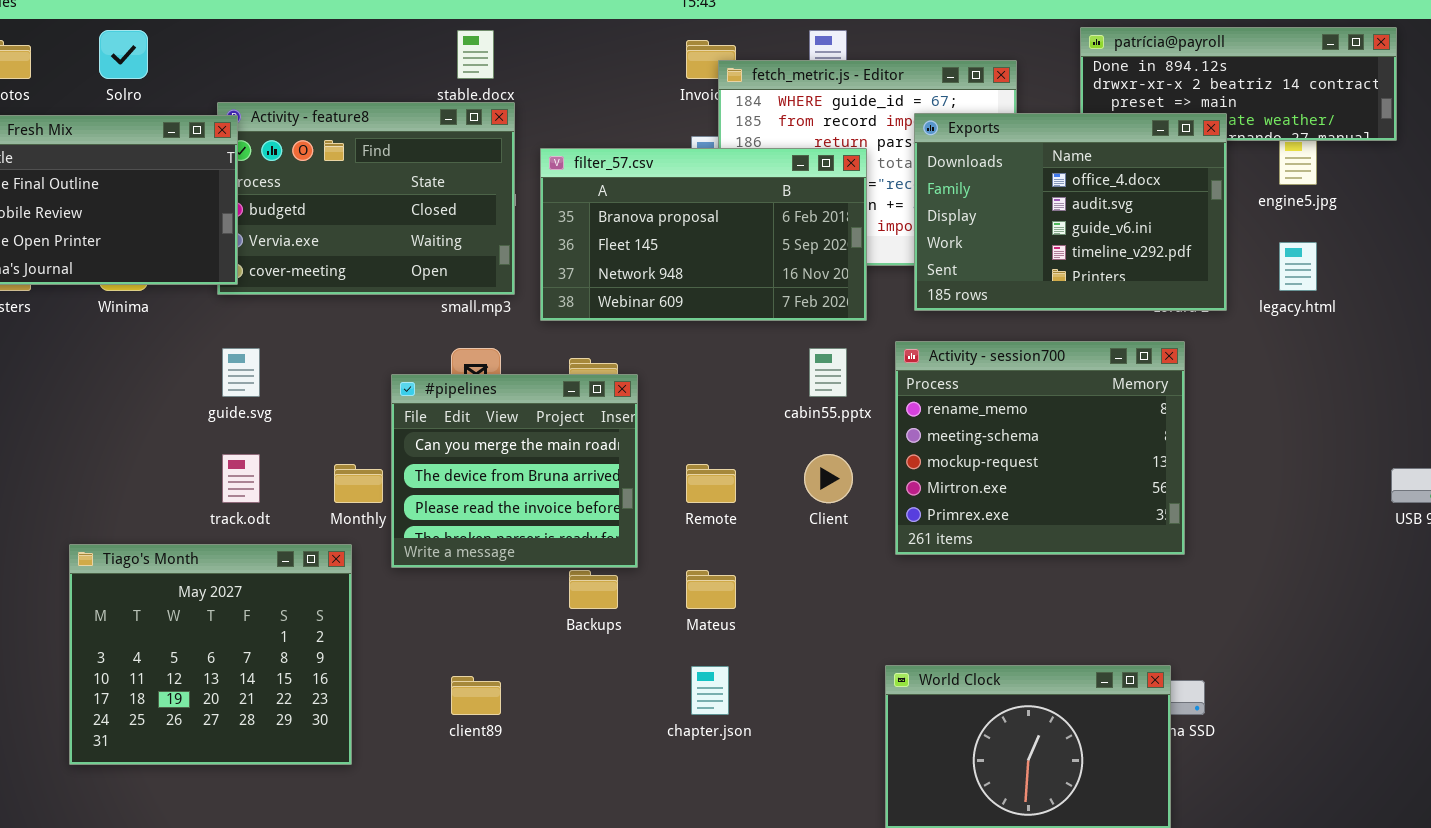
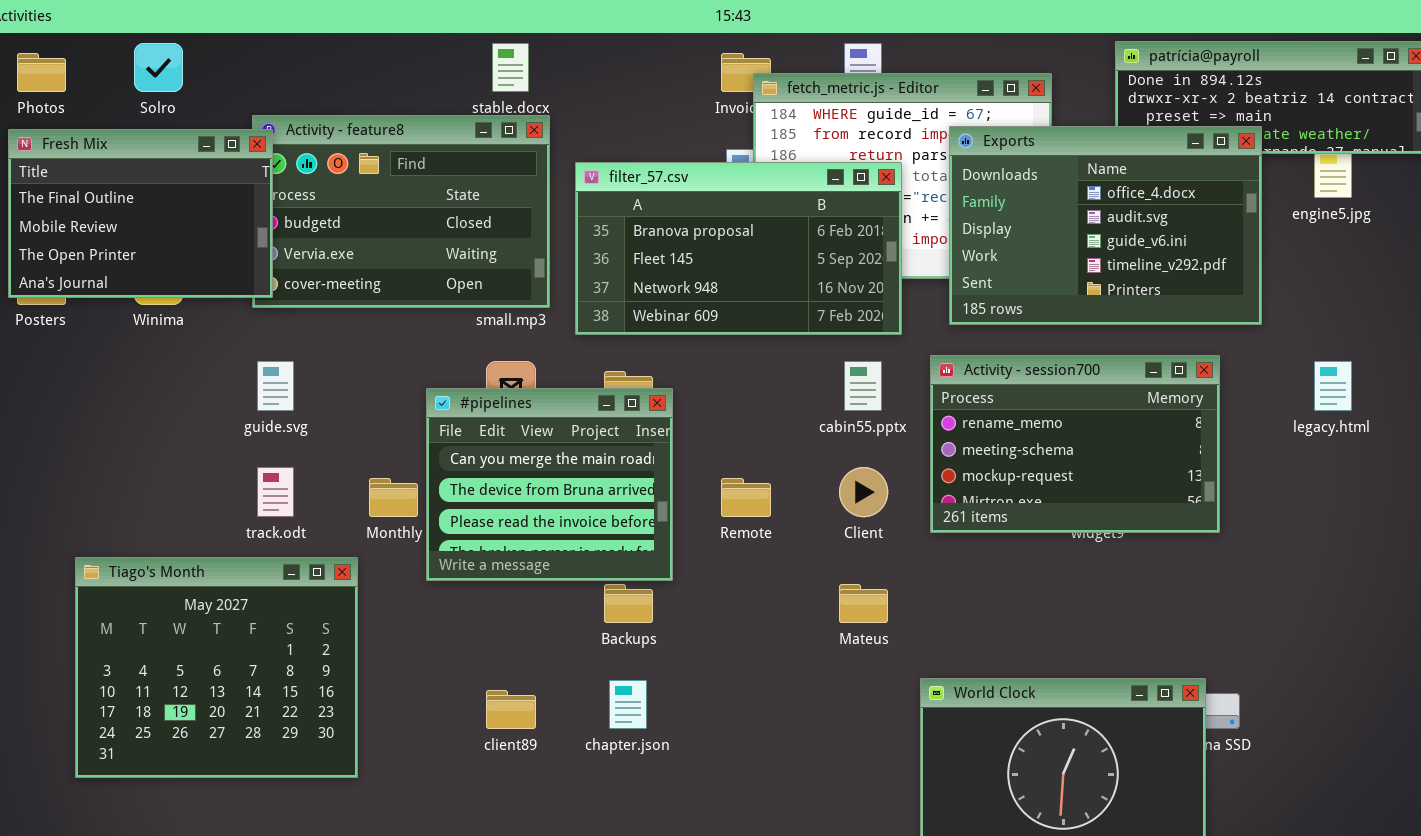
legacy.html: [1279,242,1317,291] -> [1314,361,1352,411], moved
Activity - session700: [895,341,1185,555] -> [930,355,1220,533], resized
Tiago's Month: [69,544,352,765] -> [75,557,358,778], moved
Mateus: [686,570,736,609] -> [839,584,888,623], moved
chapter.json: [691,666,729,715] -> [609,680,647,729], moved

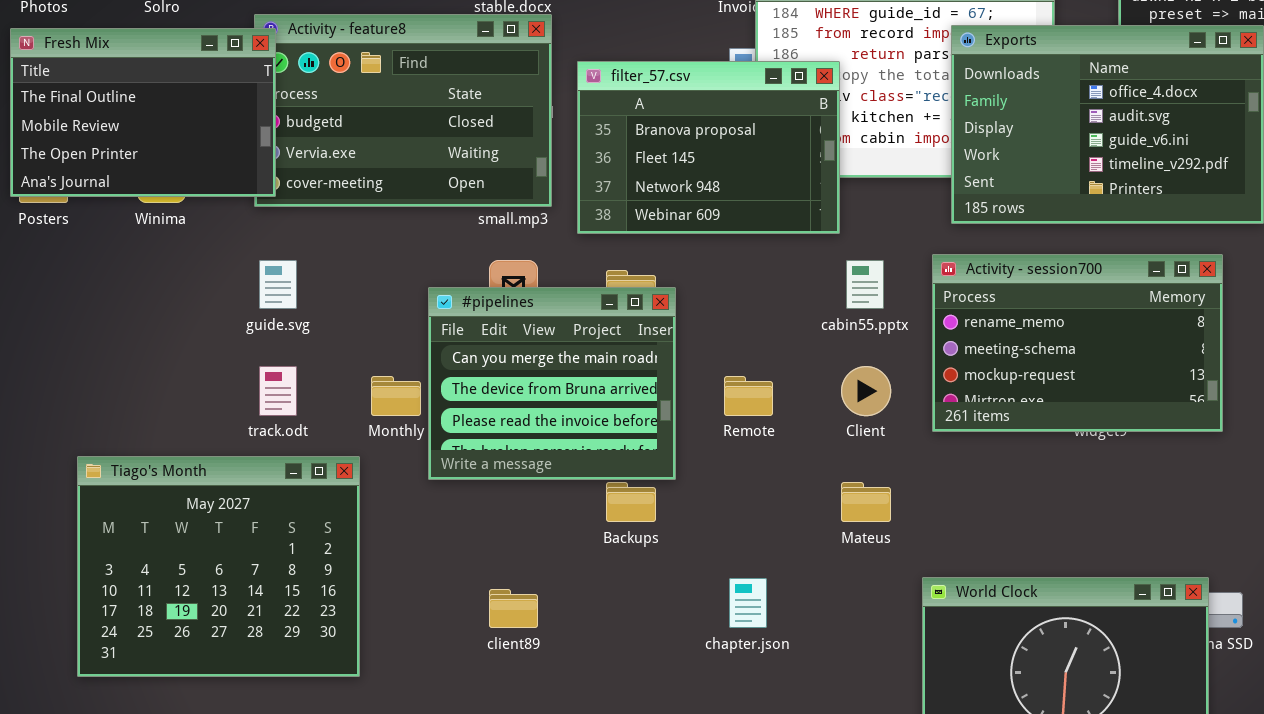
filter_57.csv: [575,162,902,335] -> [577,61,840,234], resized
chapter.json: [609,680,647,729] -> [729,578,767,628], moved

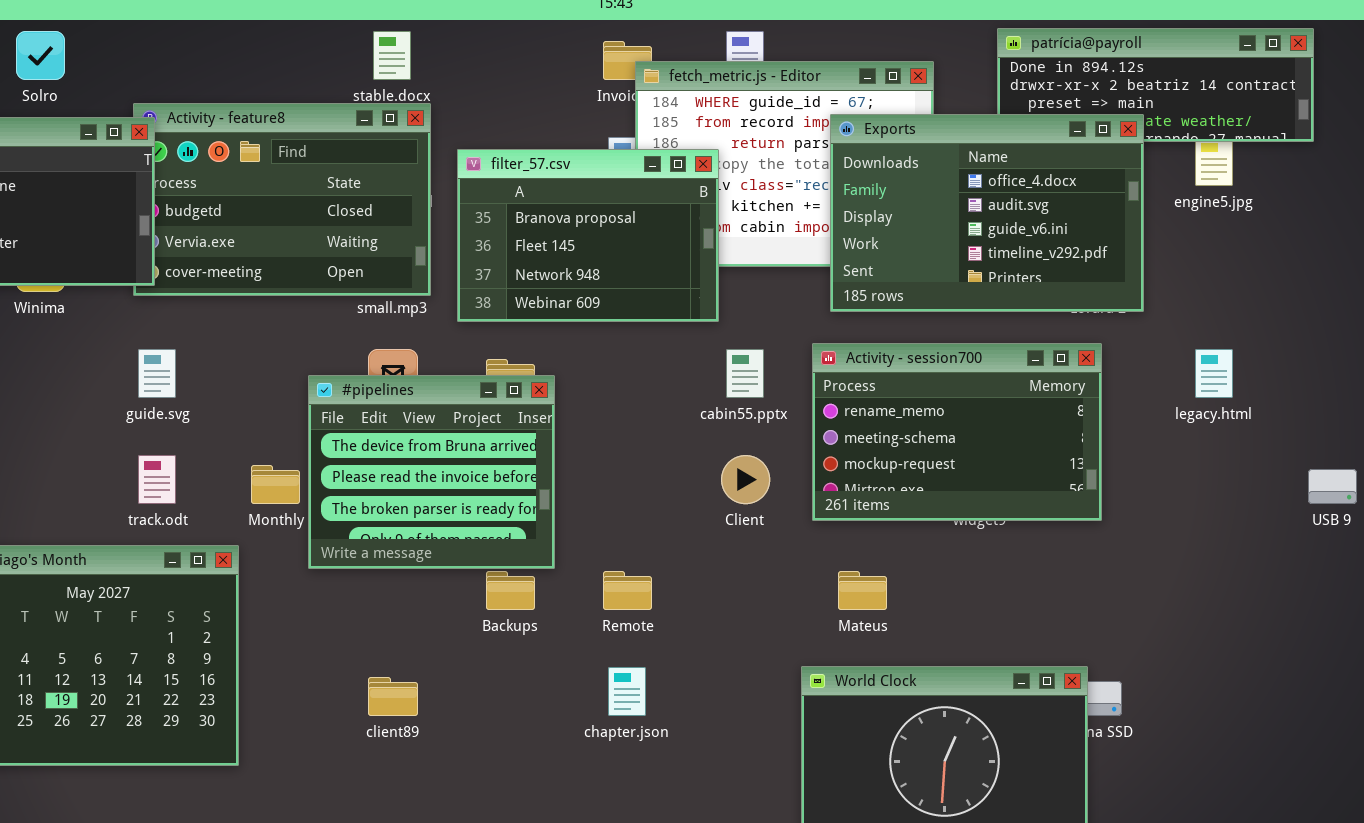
#pipelines: [428,287,676,480] -> [308,375,555,569], scrolled down 1 row
Remote: [724,376,773,416] -> [603,571,652,610], moved
Mateus: [841,482,891,522] -> [838,571,887,610], moved

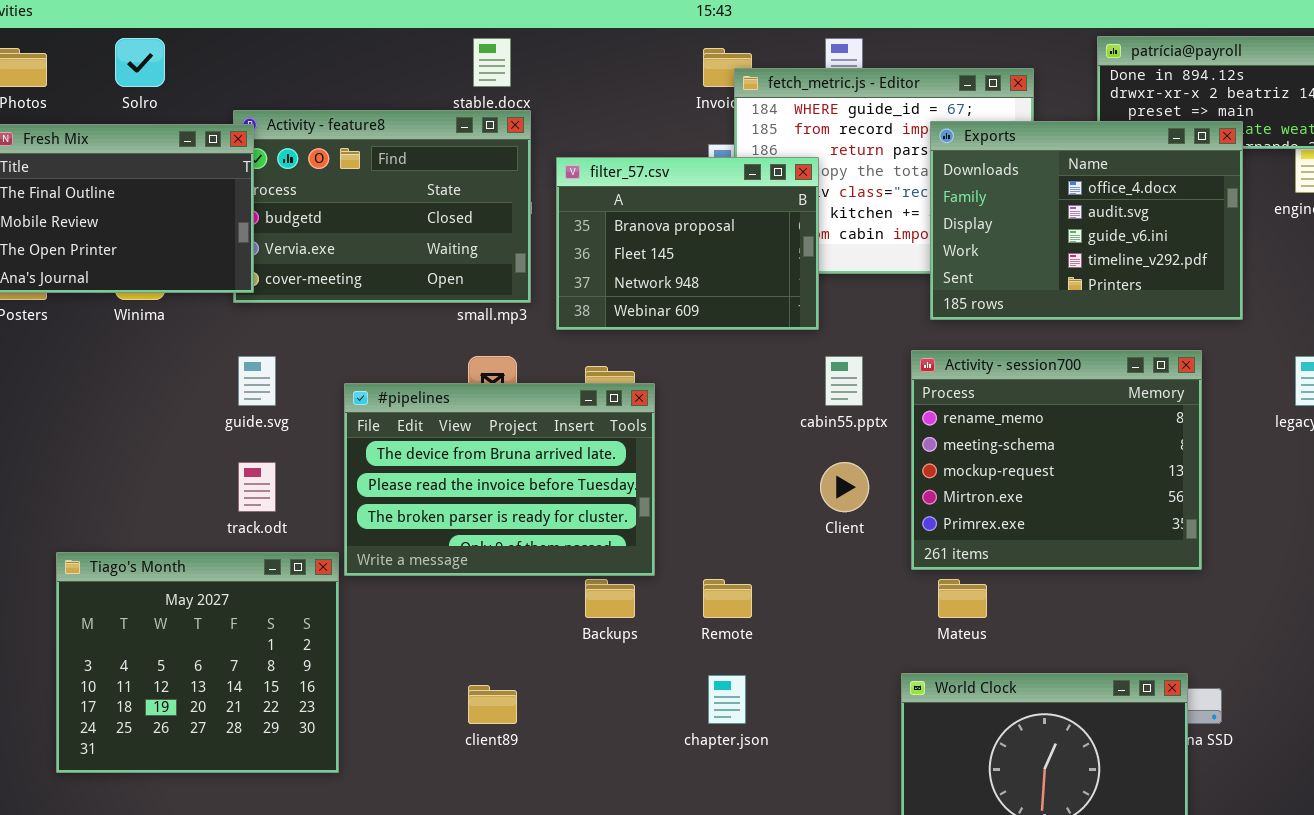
Activity - session700: [812,343,1102,521] -> [911,350,1202,570], resized
#pipelines: [308,375,555,569] -> [344,383,655,576], resized

